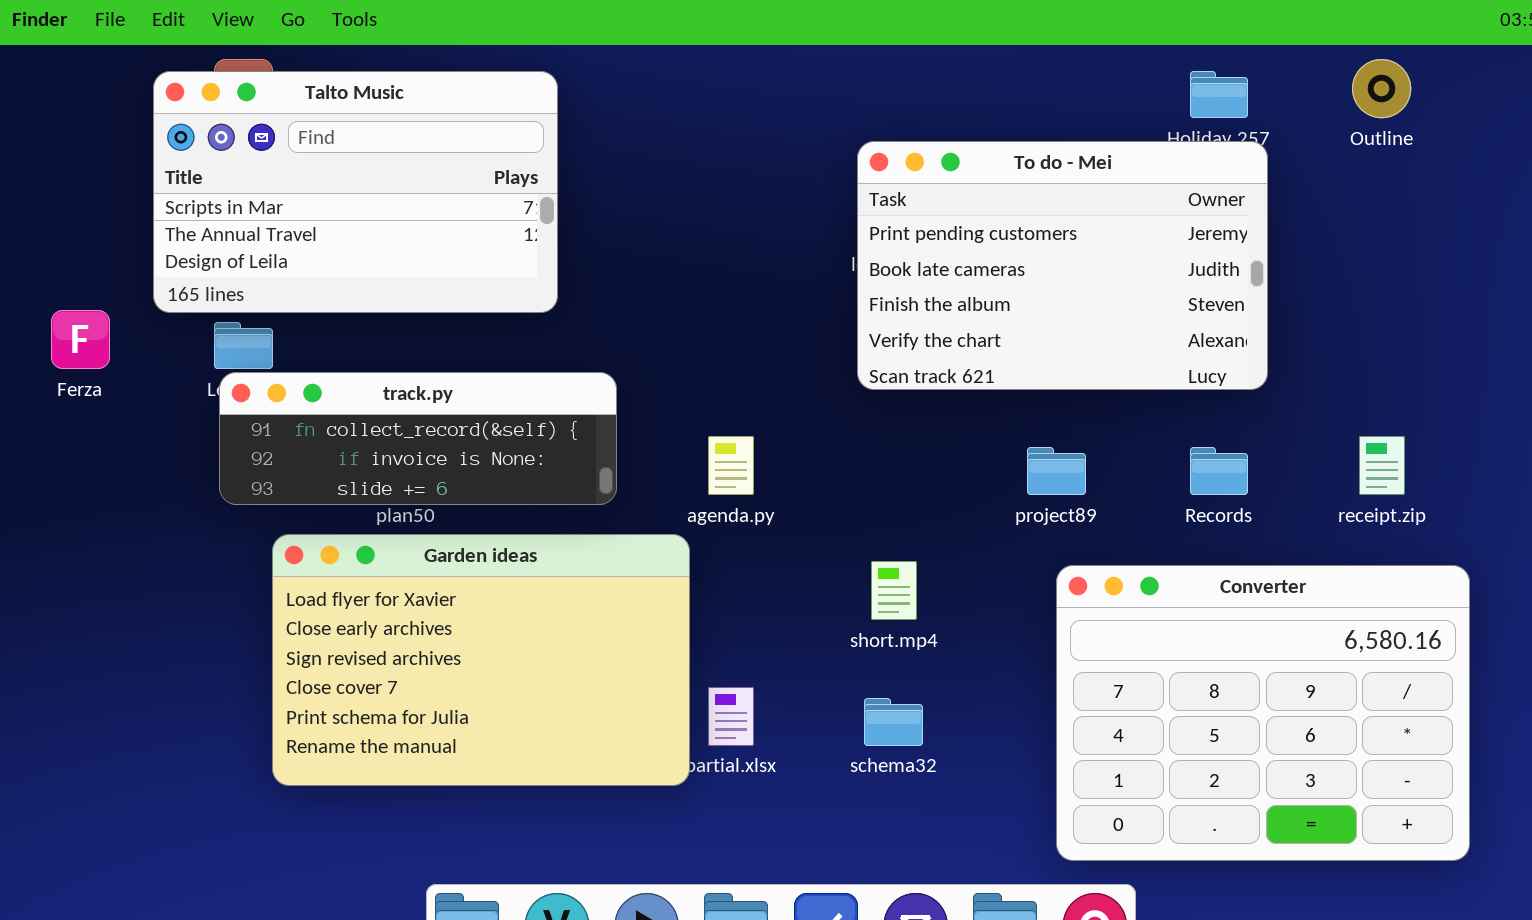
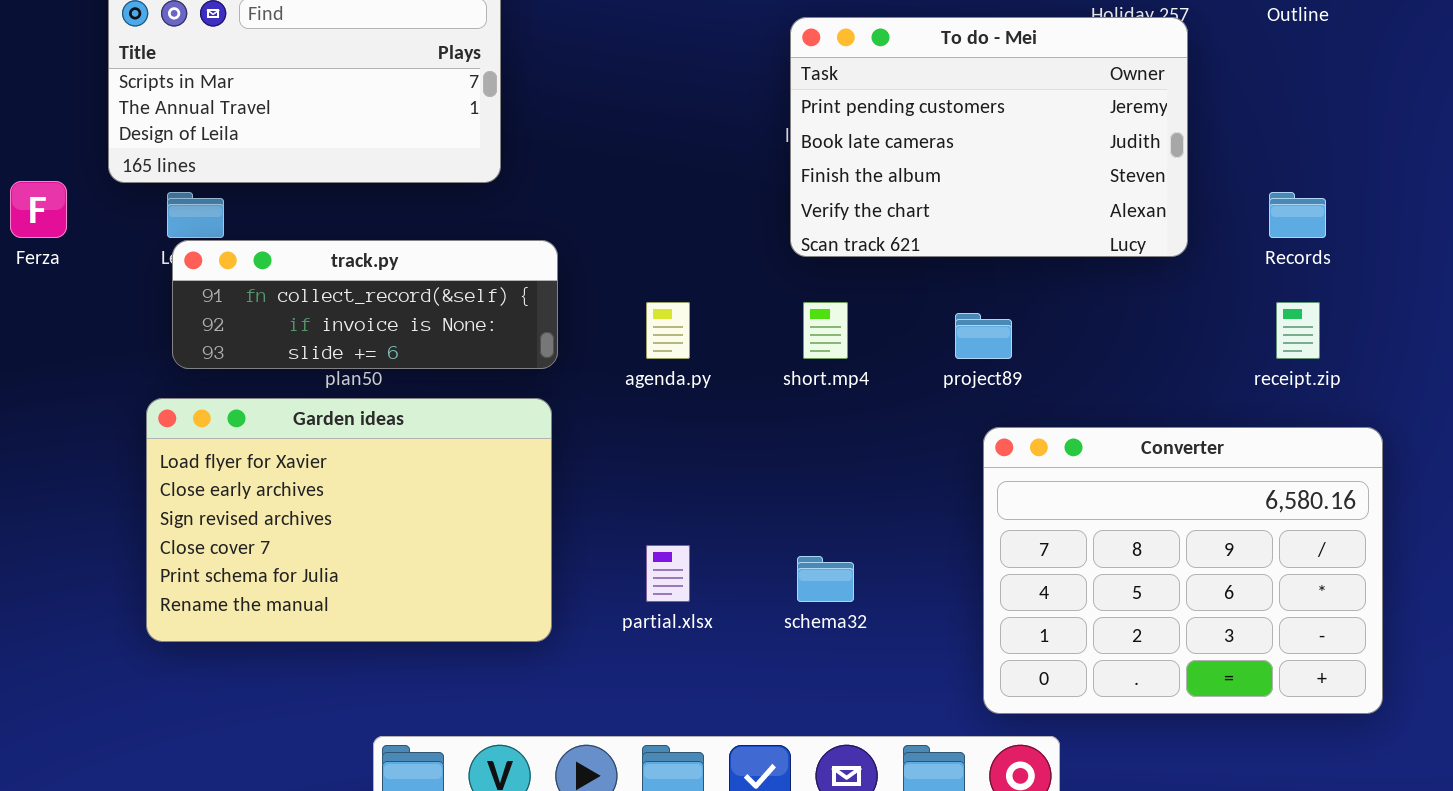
Records: [1190,447,1248,495] -> [1269,192,1326,238], moved
Garden ideas: [272,534,690,786] -> [146,398,552,642], moved
short.mp4: [871,561,917,620] -> [803,302,848,359], moved

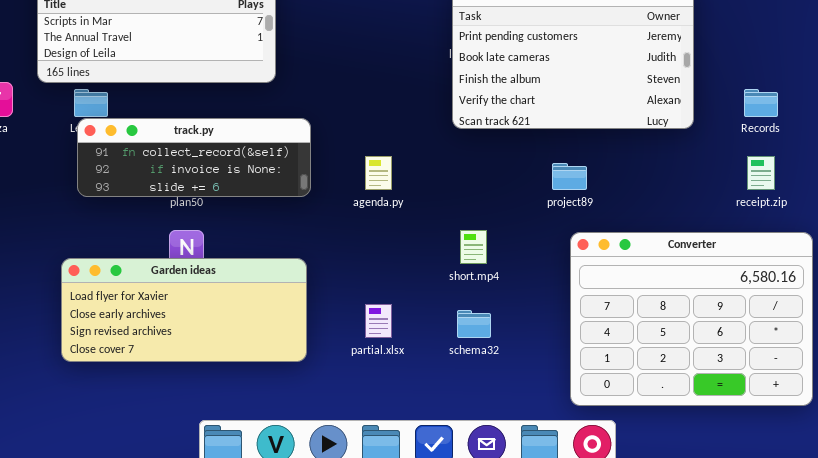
short.mp4: [803,302,848,359] -> [460,230,487,264], moved
Garden ideas: [146,398,552,642] -> [61,258,307,362], resized

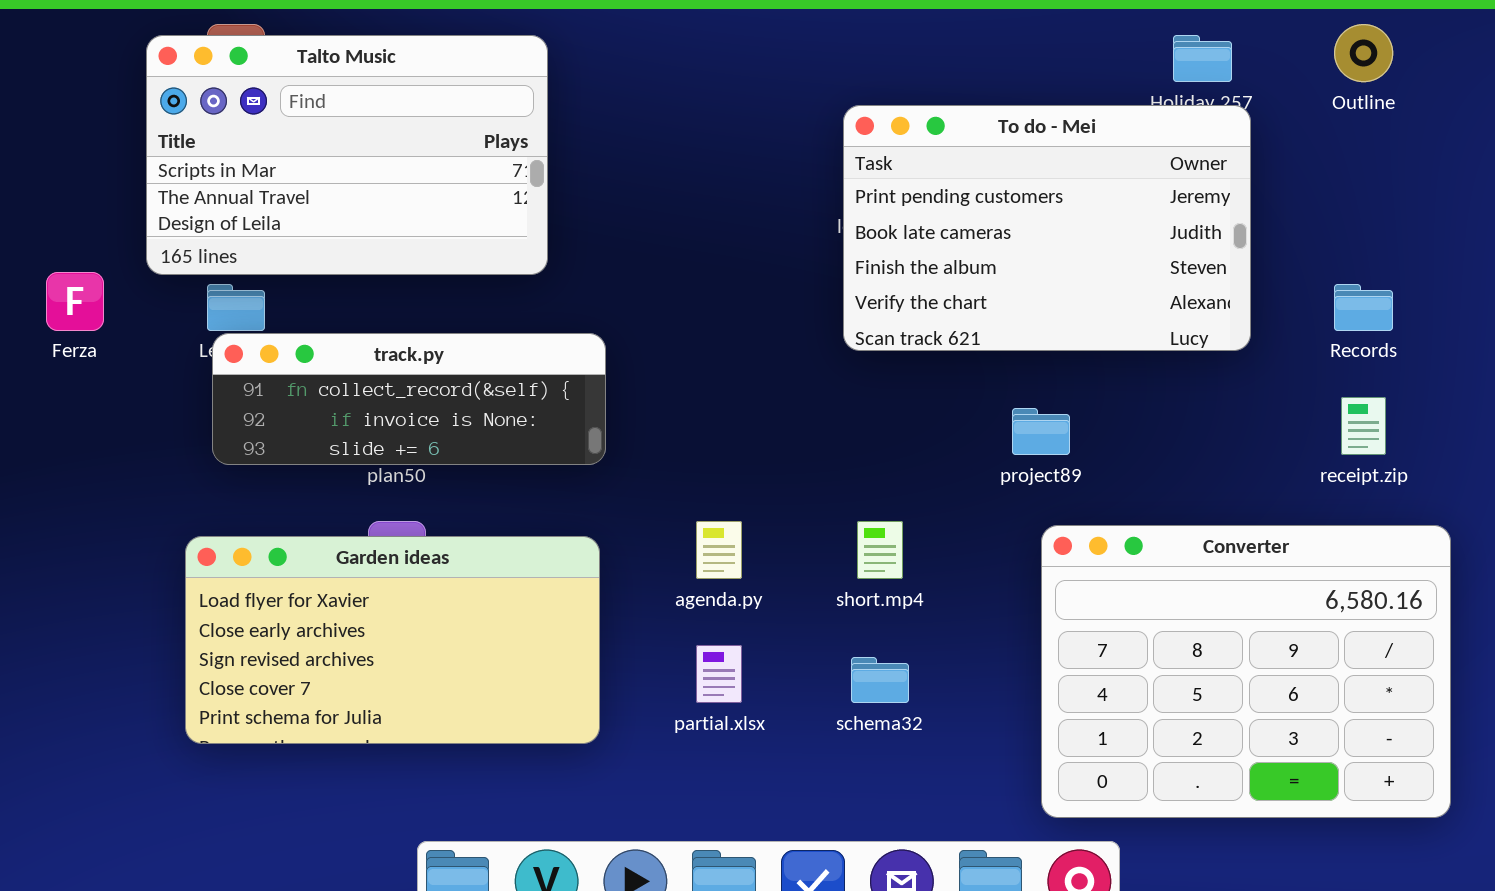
agenda.py: [365,156,392,190] -> [696,521,742,579], moved
Garden ideas: [61,258,307,362] -> [185,536,600,744], resized

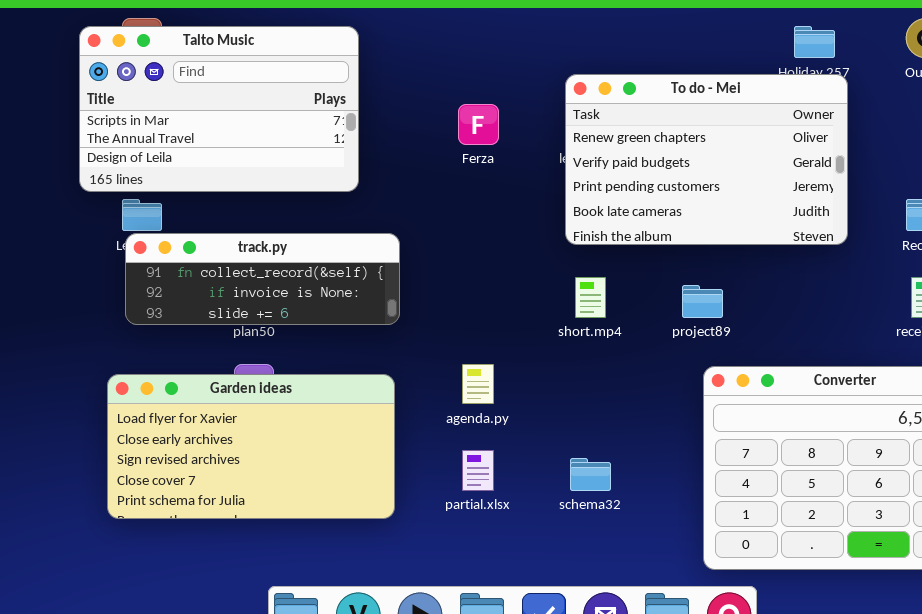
To do - Mei: [843,105,1251,351] -> [565,74,848,245], scrolled up 2 rows
Ferza: [46,272,104,331] -> [458,104,499,145], moved
short.mp4: [857,521,903,579] -> [575,277,606,318], moved

